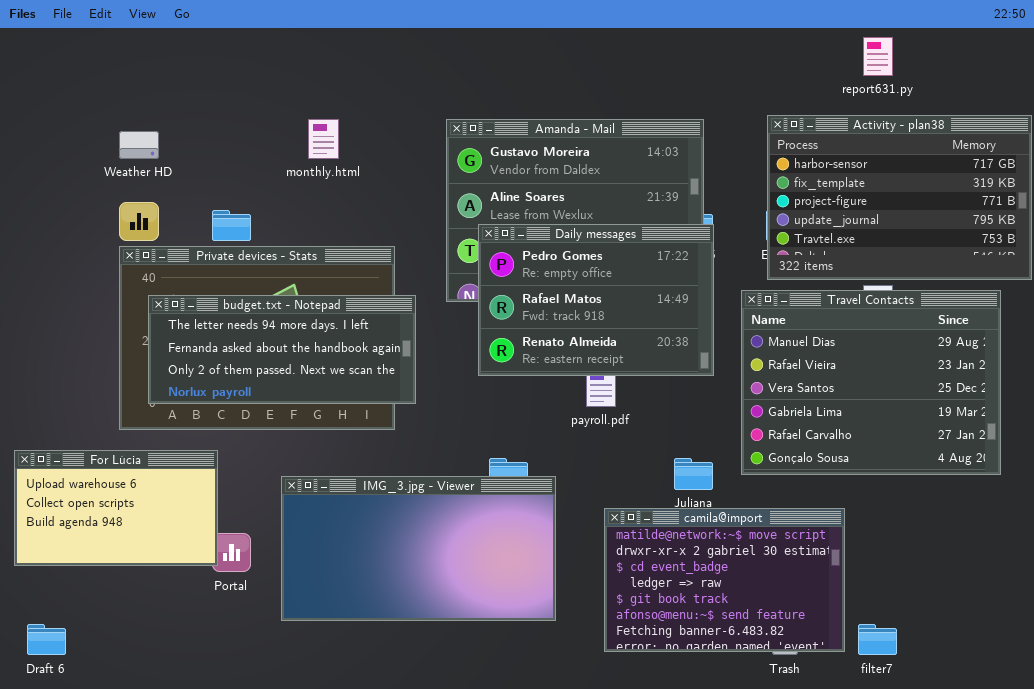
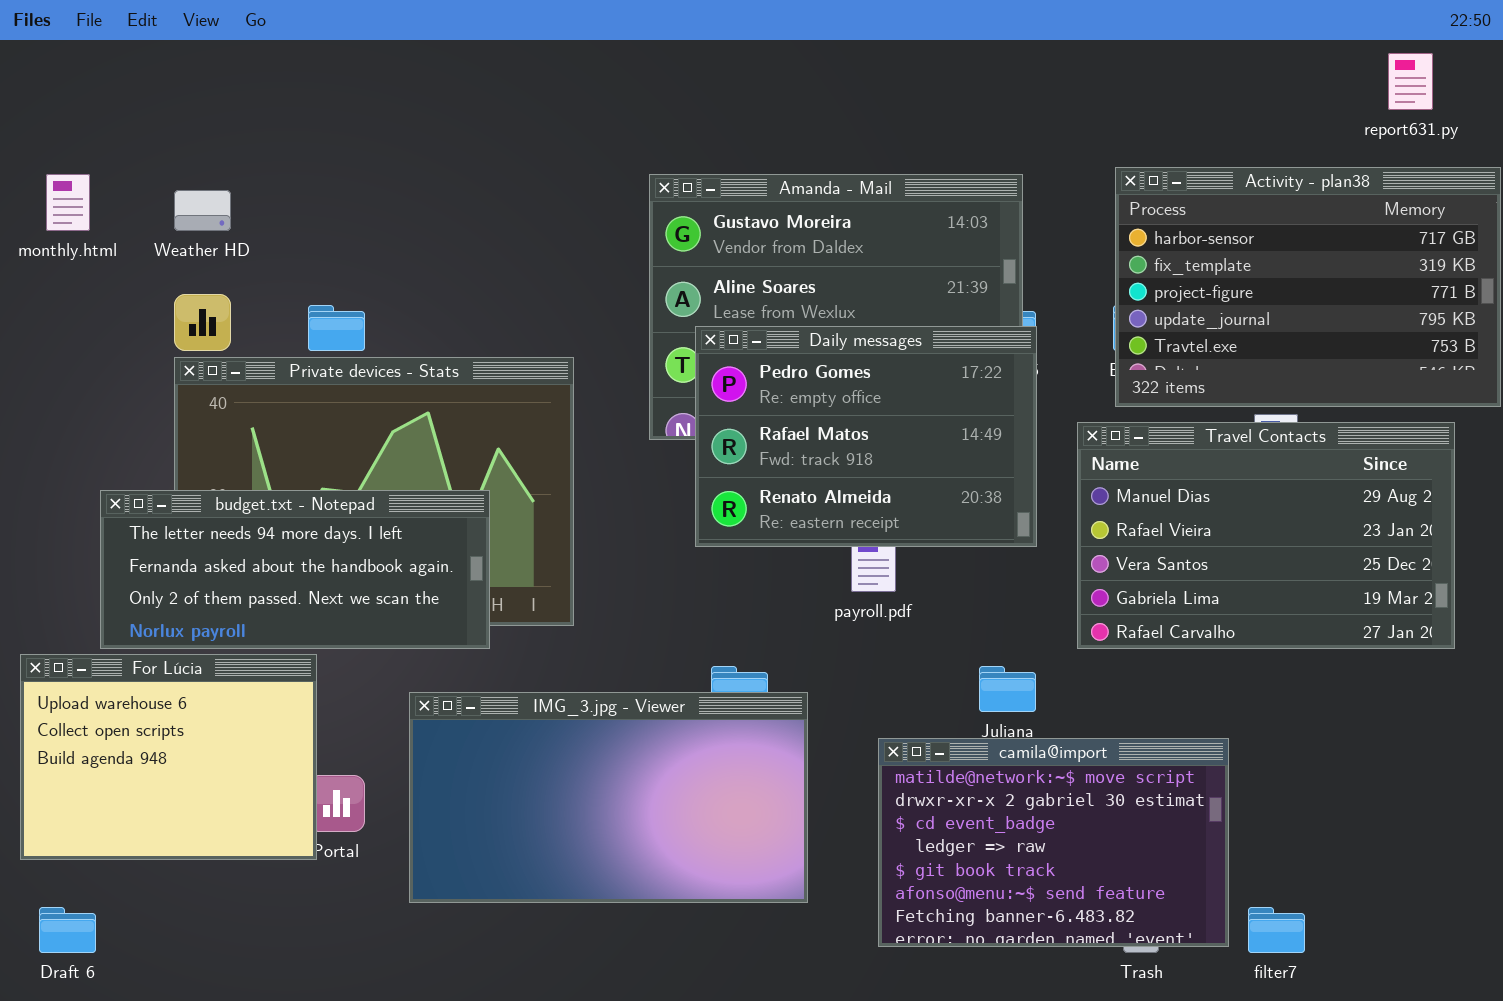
report631.py: [863,37,893,76] -> [1388,53,1433,110], moved
monthly.html: [308,119,339,159] -> [46,174,90,231], moved
Travel Contacts: [741,290,1001,475] -> [1077,422,1455,649], resized
budget.txt - Notepad: [148,295,416,404] -> [100,490,490,649], moved
For Lúcia: [14,450,218,566] -> [20,654,317,860], resized

